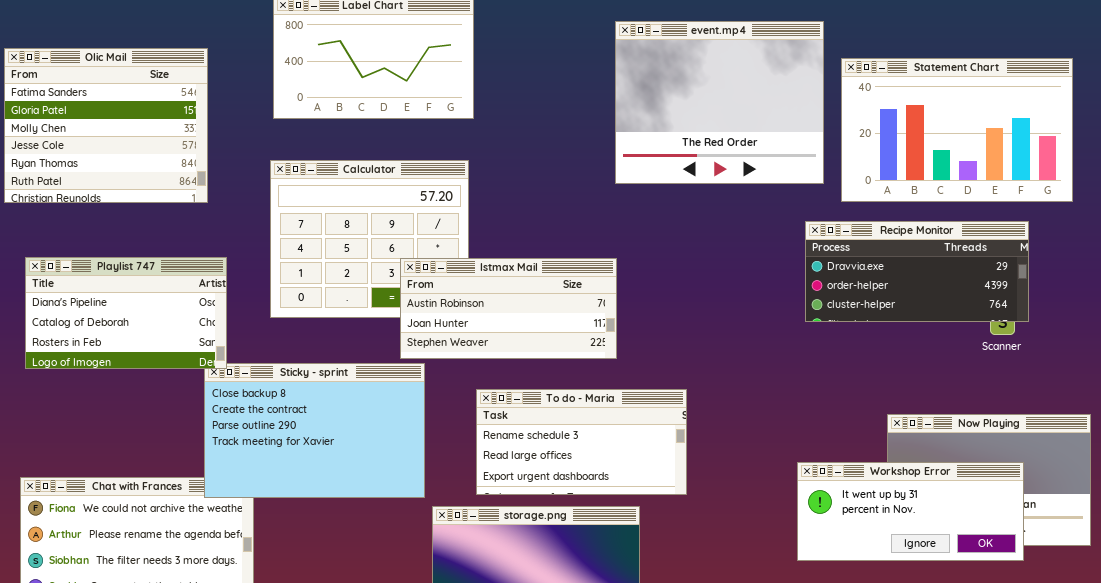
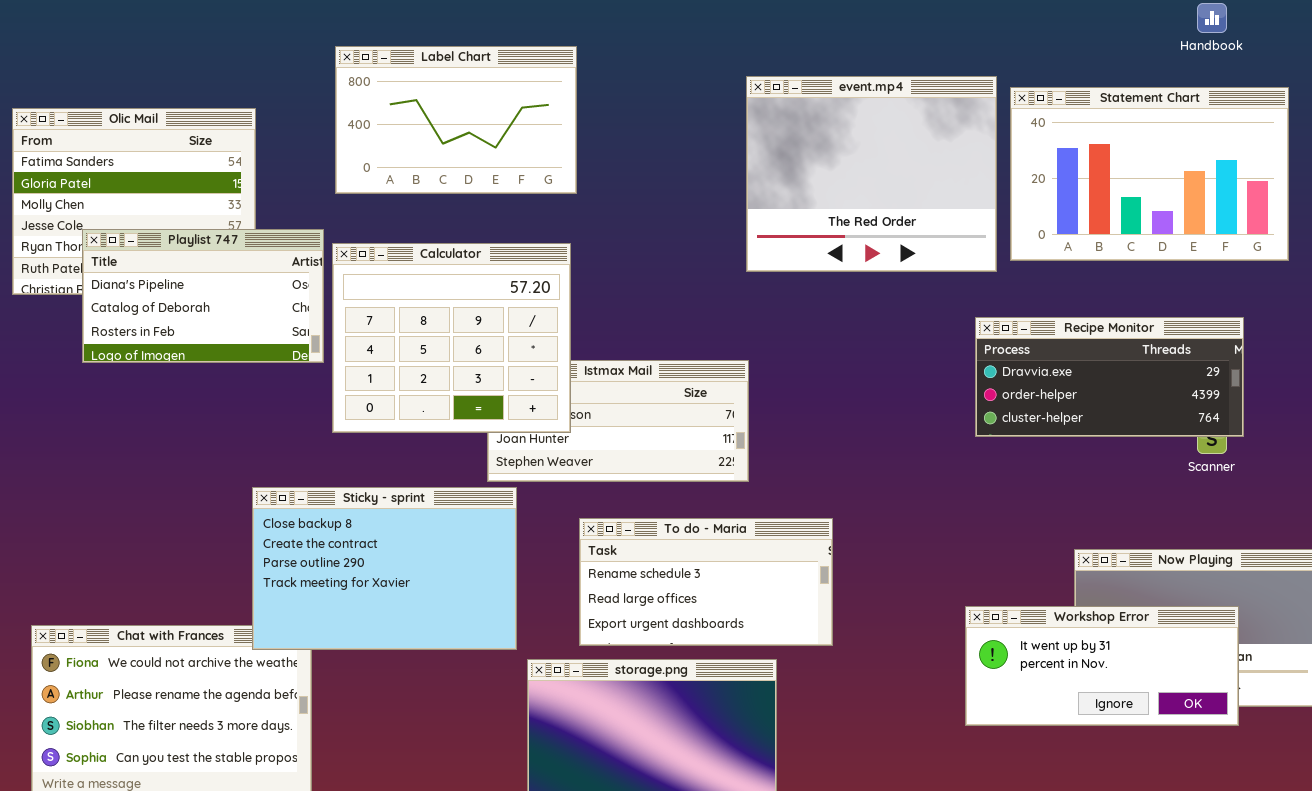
Statement Chart: [841,58,1073,202] -> [1010,87,1289,261], moved
Calculator: [270,160,469,318] -> [332,243,571,433], raised
Playlist 747: [25,257,227,369] -> [82,229,324,363], moved

